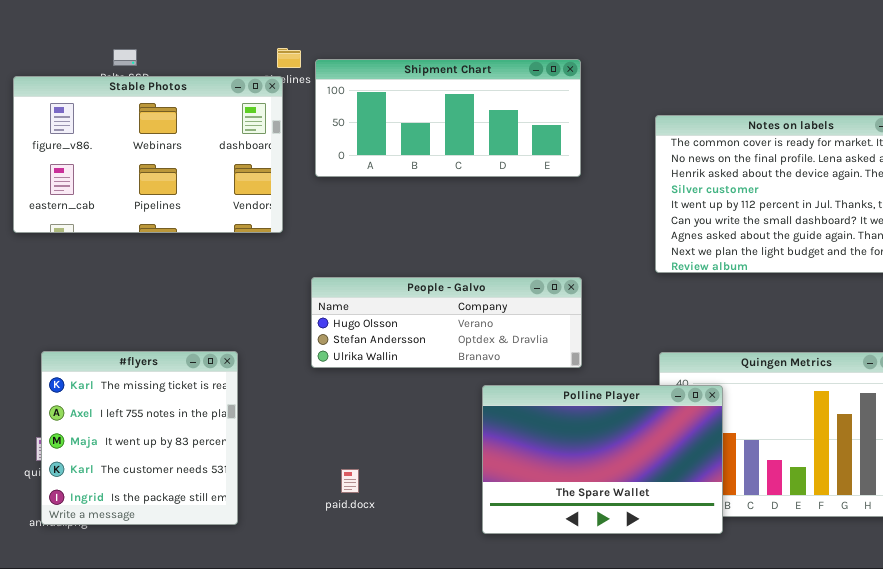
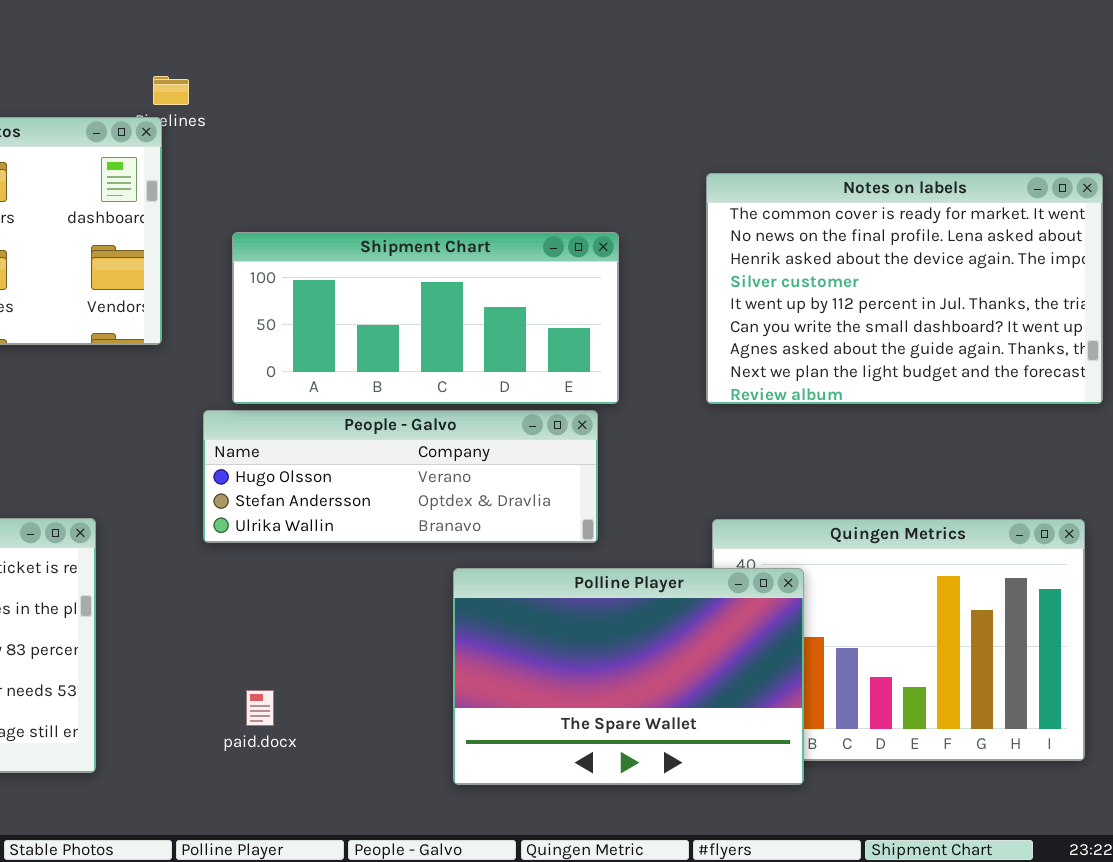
Shipment Chart: [315,59,581,177] -> [232,232,619,404], moved

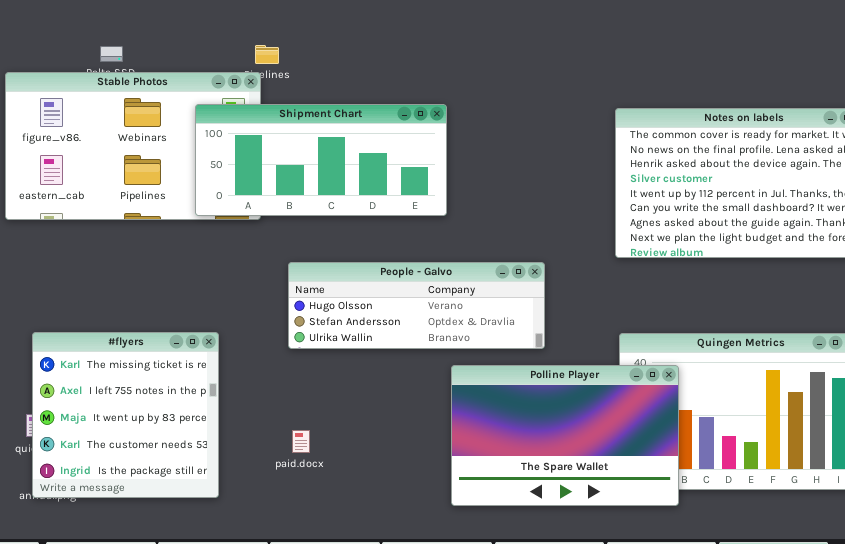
Shipment Chart: [232,232,619,404] -> [195,104,447,216], moved
paid.docx: [246,690,274,726] -> [292,430,310,453], moved

